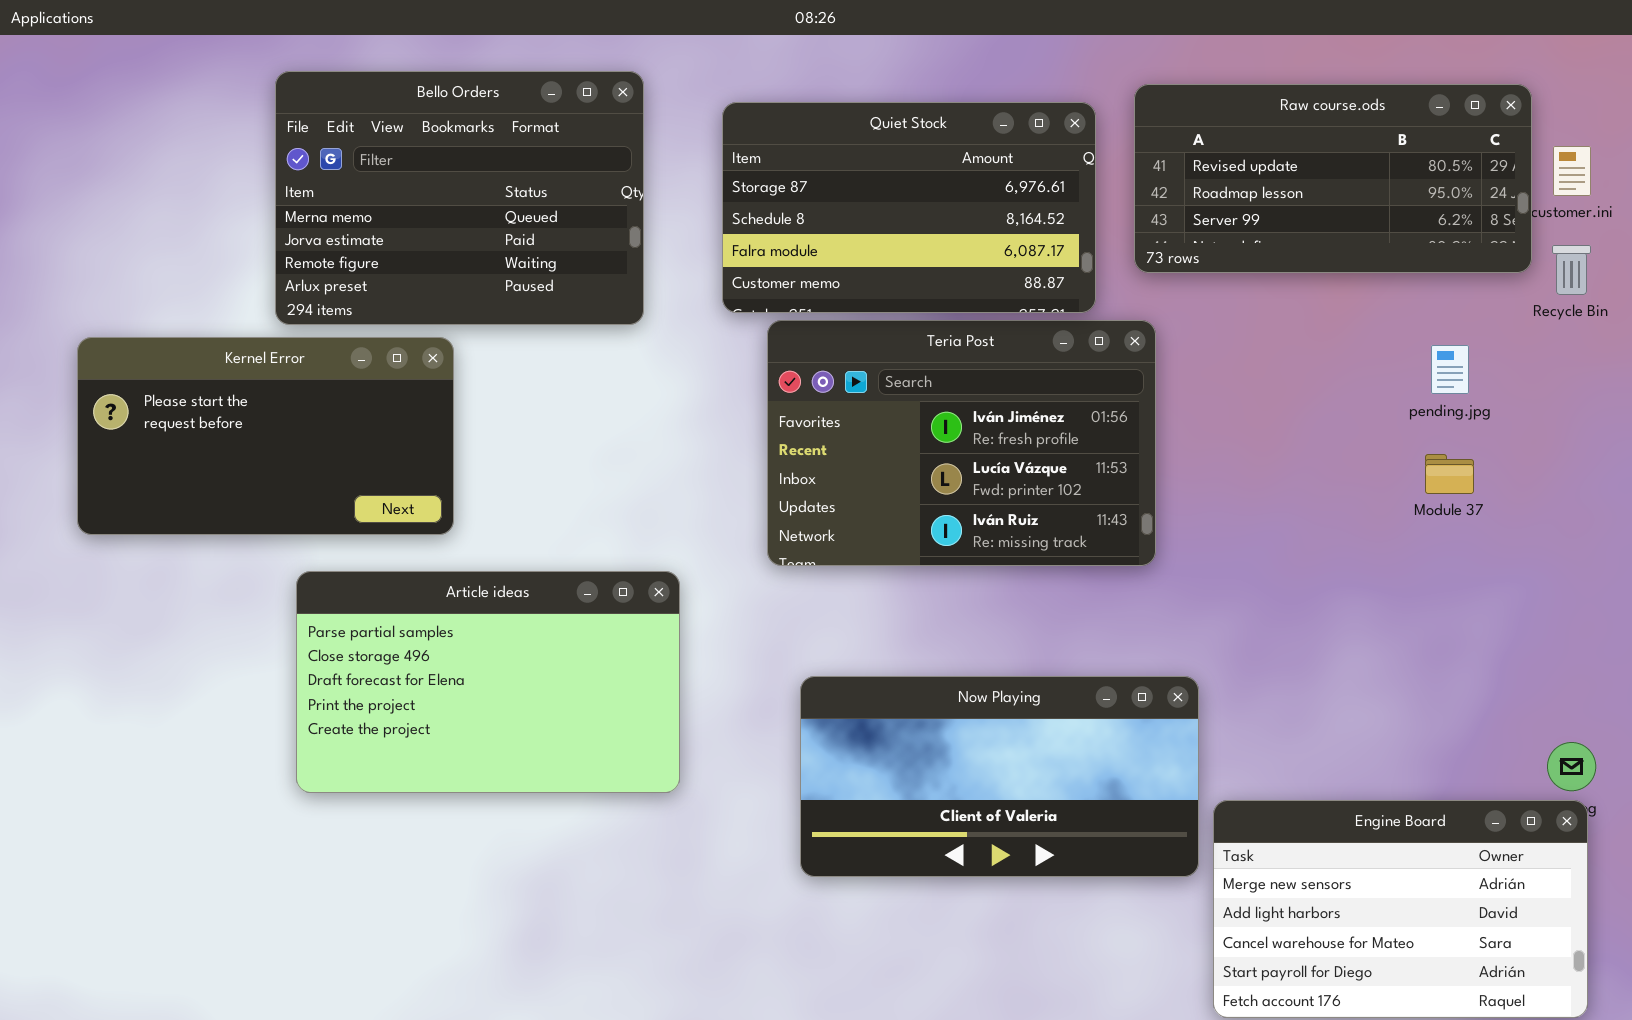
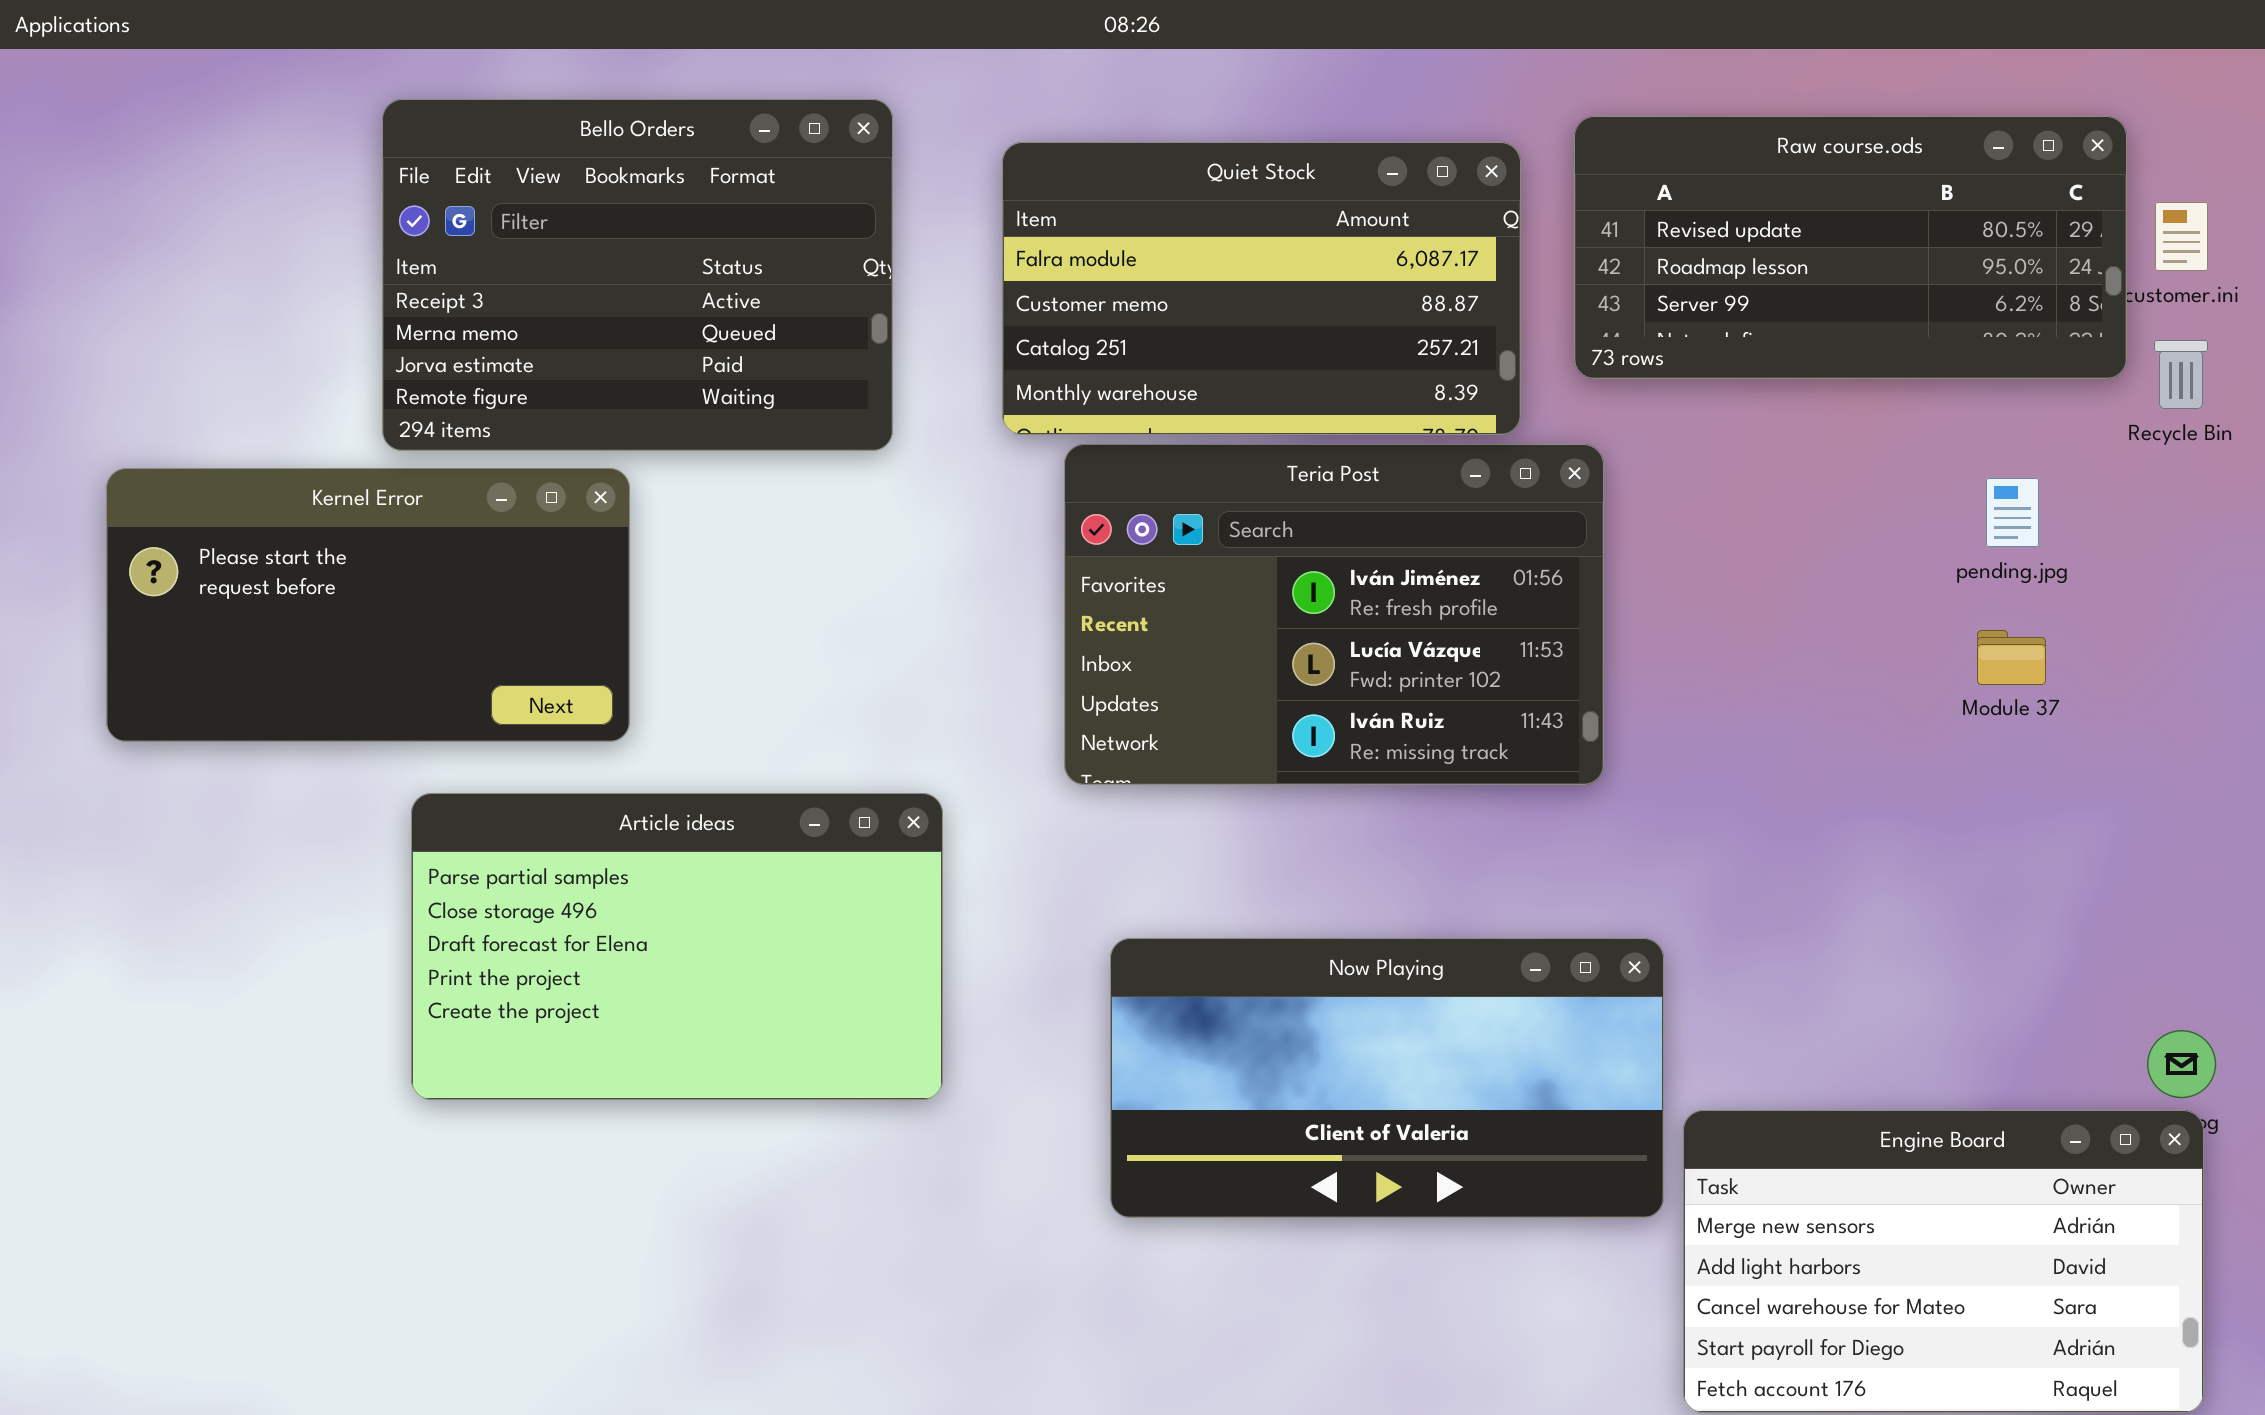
Bello Orders: [275,71,644,325] -> [382,99,893,451], scrolled up 1 row
Quiet Stock: [722,102,1096,313] -> [1002,142,1521,435], scrolled down 2 rows

